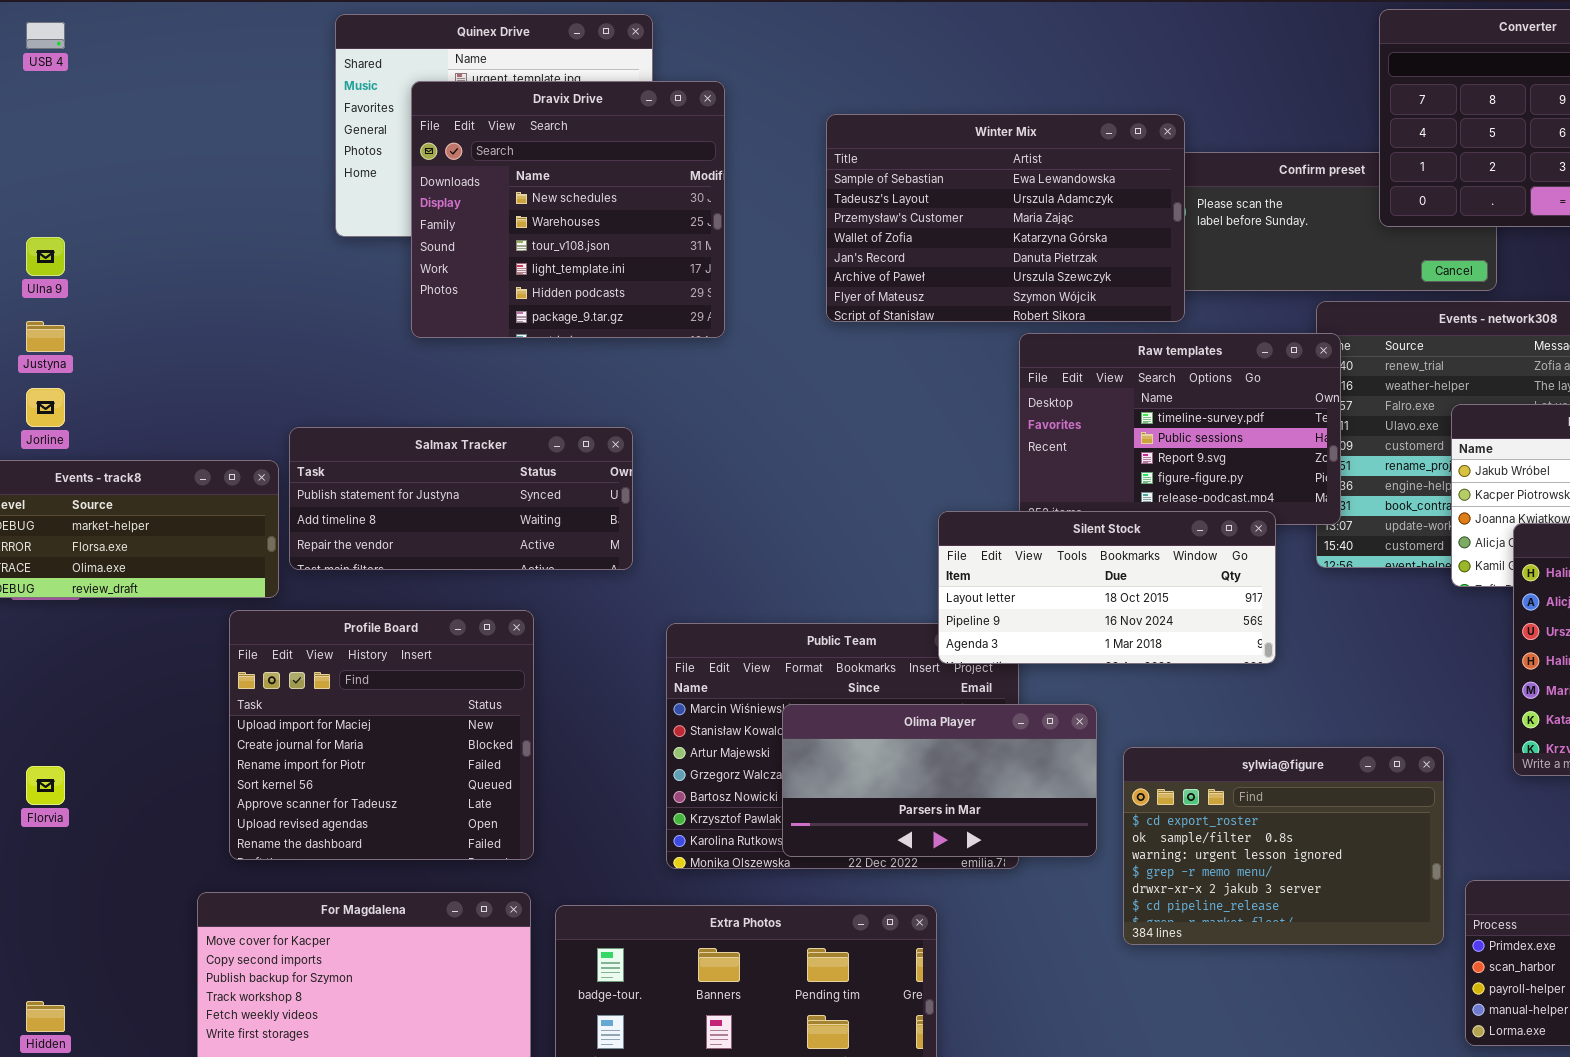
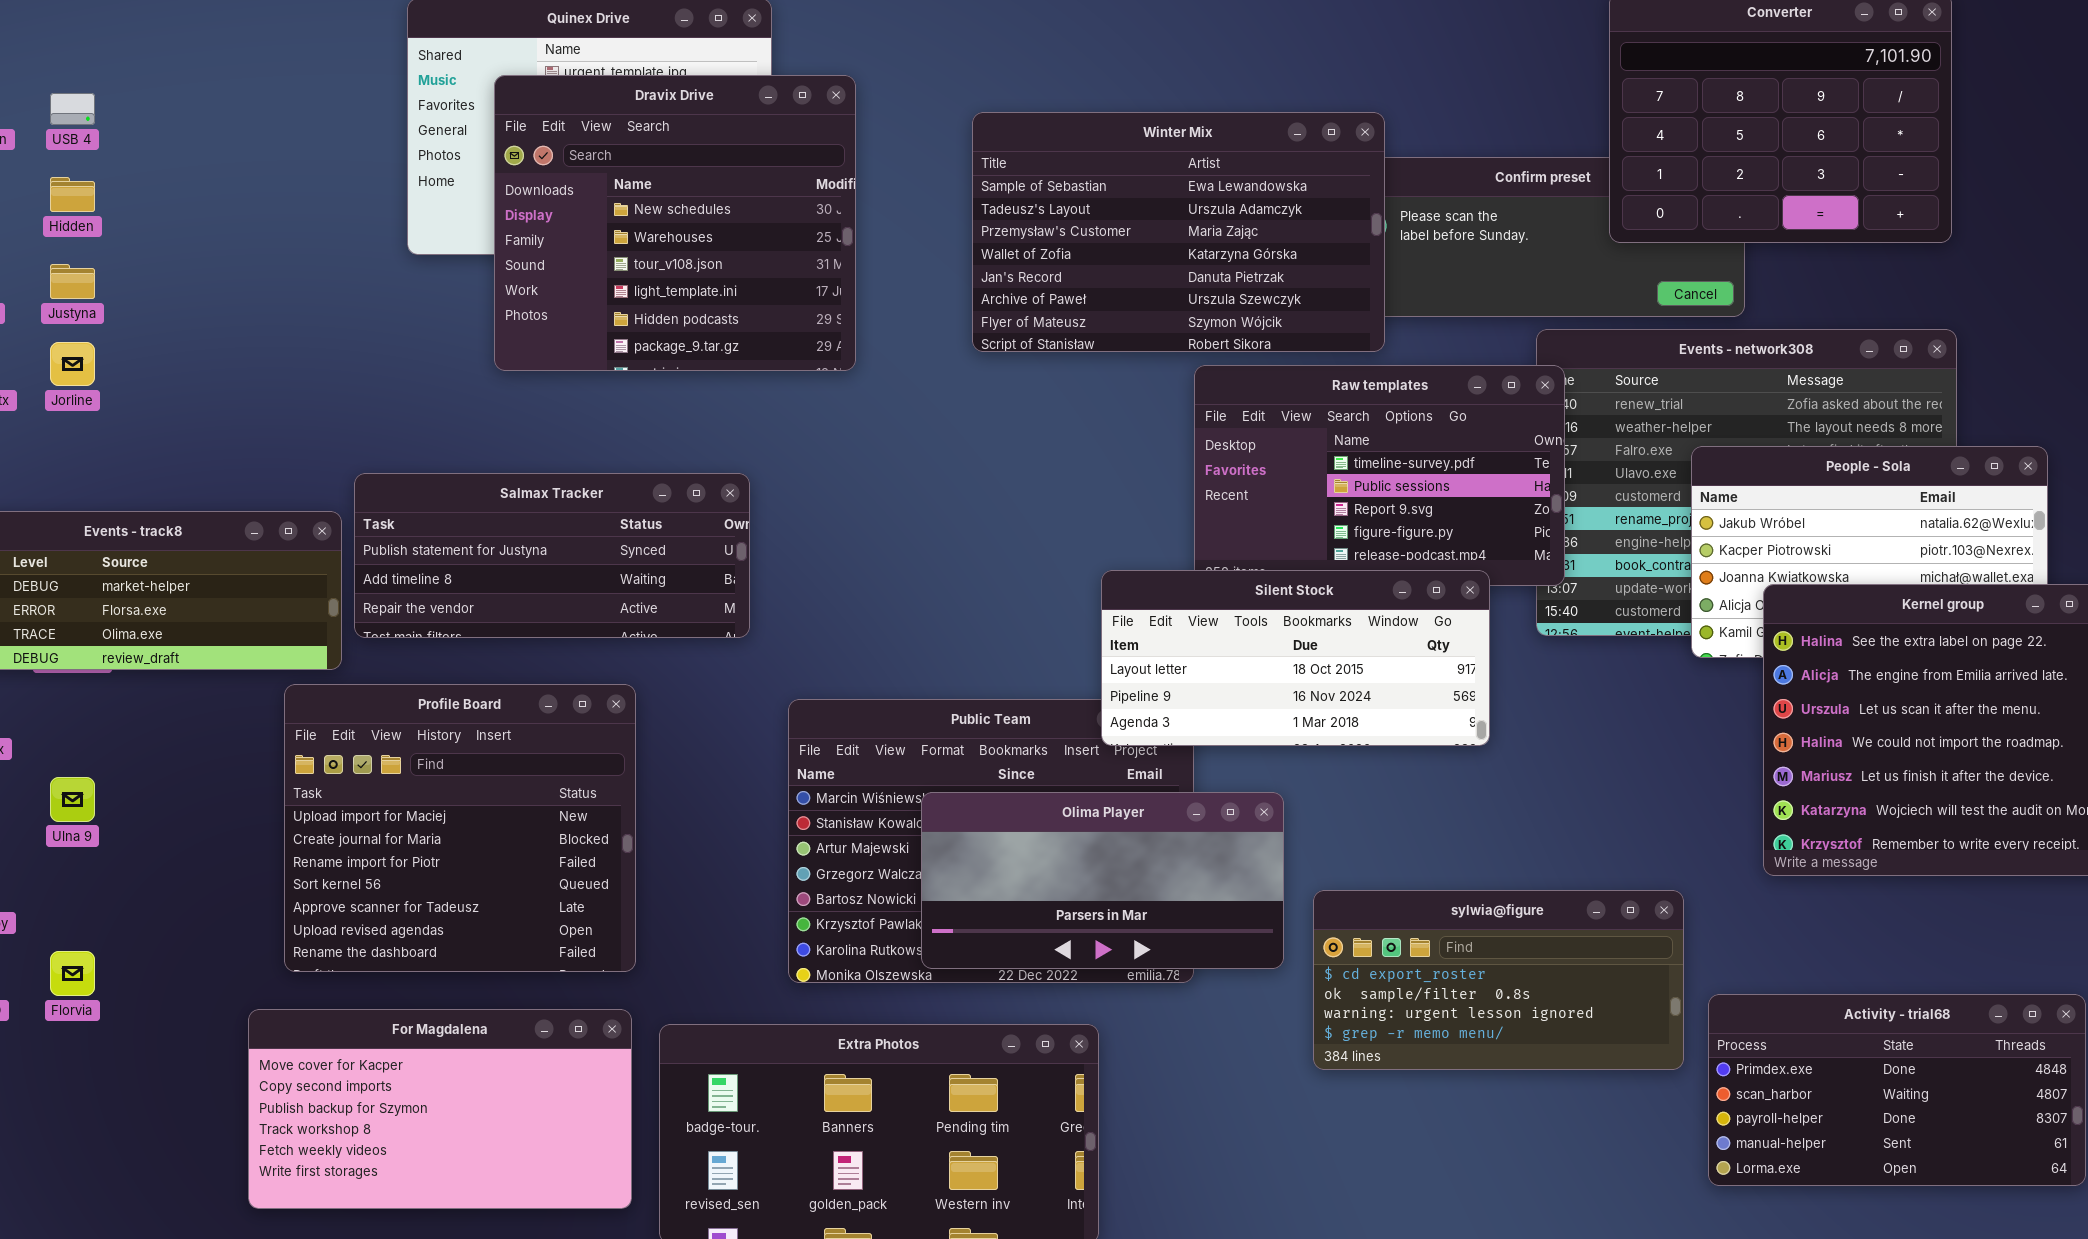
USB 4: [26,22,65,49] -> [50,93,95,125], moved
Ulna 9: [26,237,65,276] -> [50,777,95,822], moved
Justyna: [26,321,65,352] -> [50,264,95,299], moved
Jorline: [26,388,65,427] -> [50,342,95,386], moved
sylwia@figure: [1123,747,1444,945] -> [1313,890,1684,1070], resized
Florvia: [26,766,65,805] -> [50,951,95,996], moved
Hidden: [26,1001,65,1032] -> [50,177,95,212], moved

